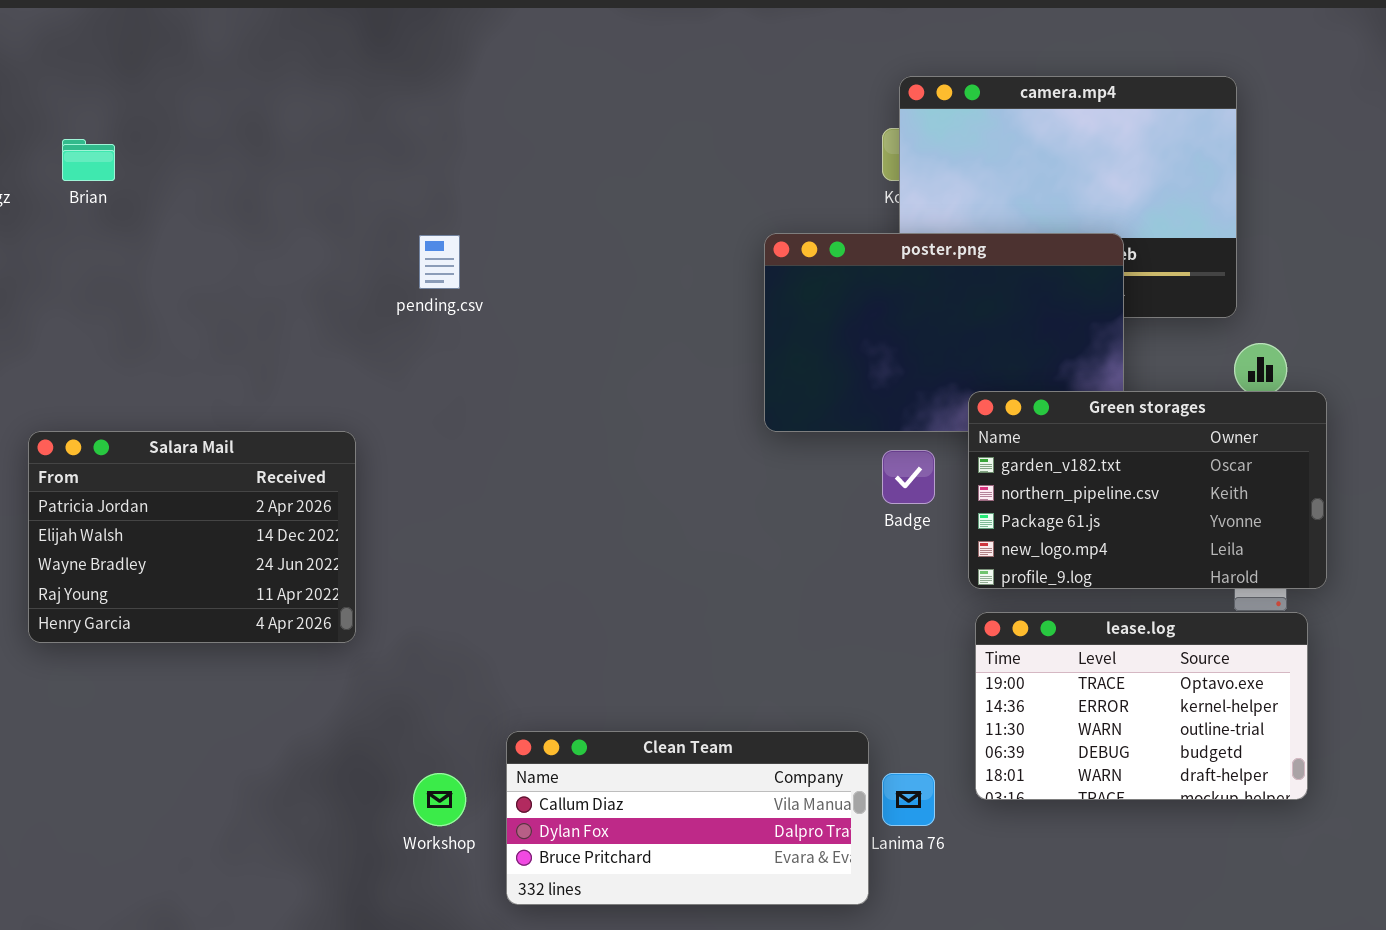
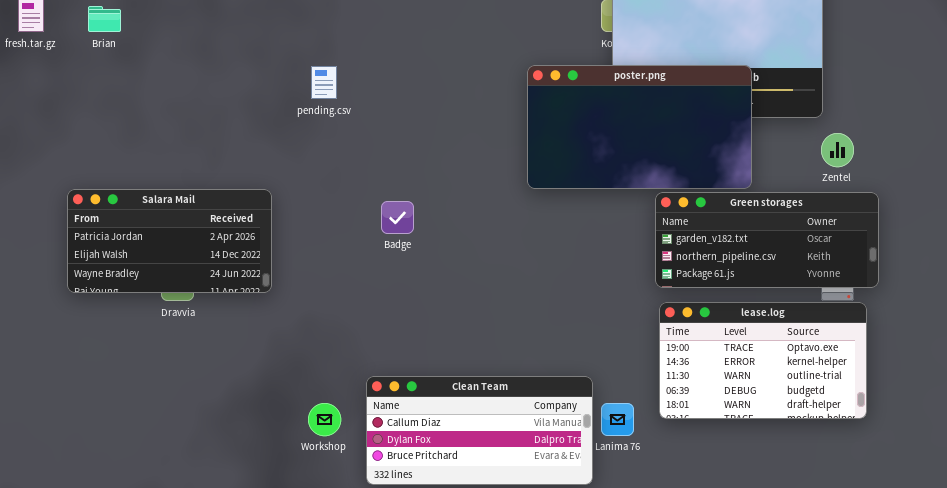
Green storages: [968,391,1327,589] -> [655,192,879,288], resized
Salara Mail: [28,431,356,643] -> [67,189,272,293], resized
Badge: [882,450,935,504] -> [381,201,414,234], moved

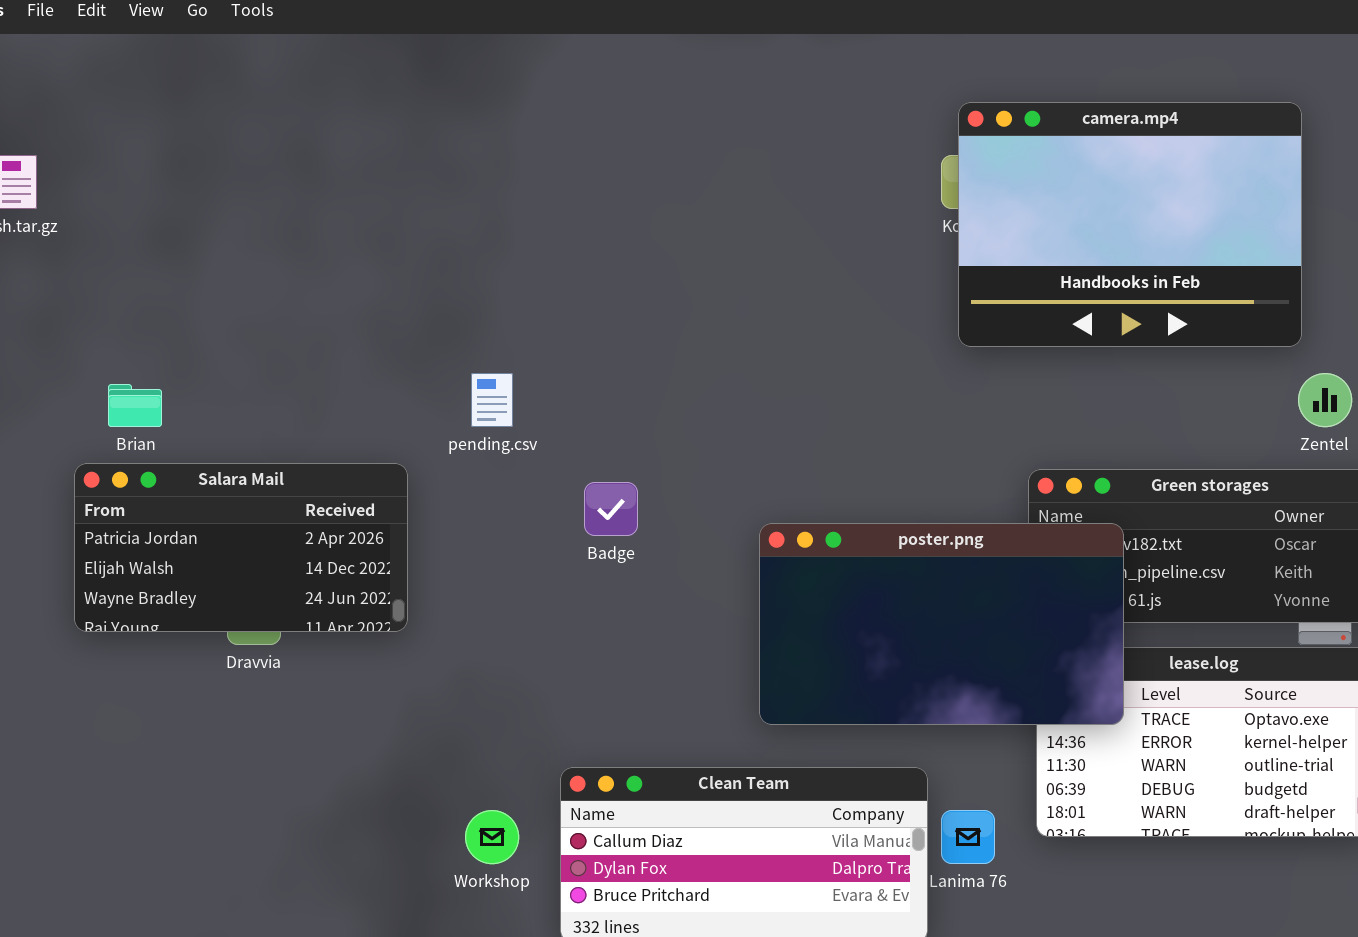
Brian: [88,6,121,32] -> [108,384,162,427], moved
poster.png: [527,65,752,189] -> [759,523,1124,725], moved
pending.csv: [311,66,337,99] -> [471,373,513,427], moved

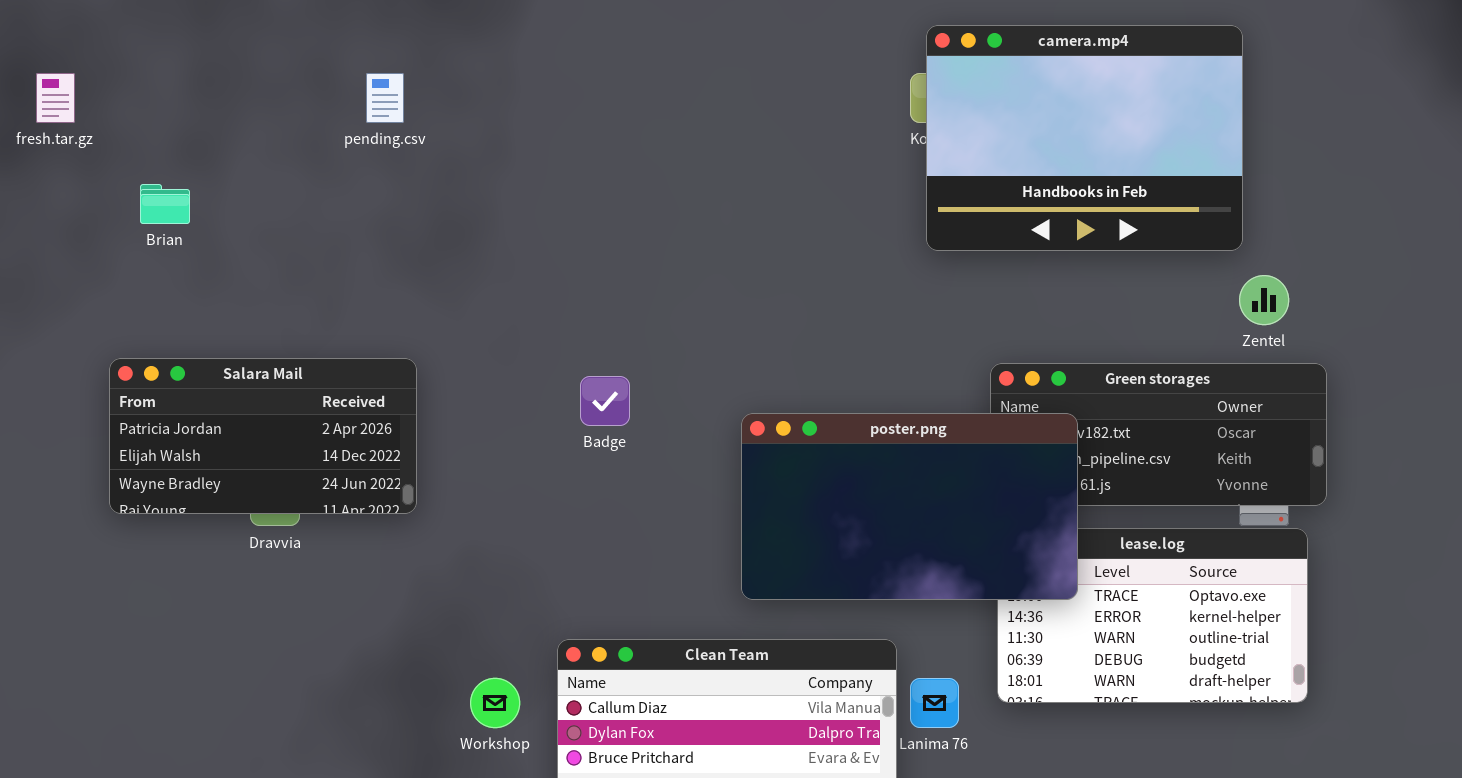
pending.csv: [471,373,513,427] -> [366,73,404,123], moved
Brian: [108,384,162,427] -> [140,184,190,224], moved

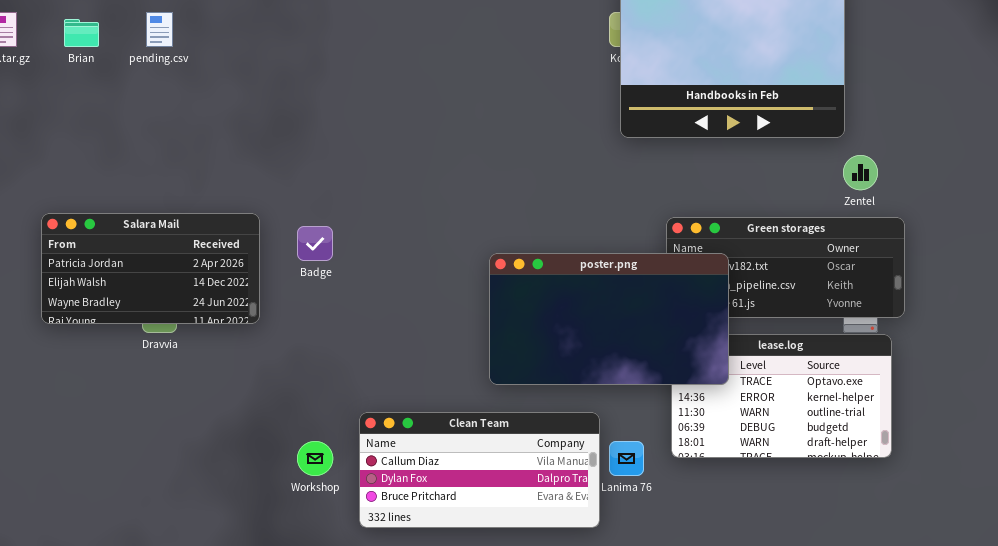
pending.csv: [366,73,404,123] -> [146,12,173,47], moved
Brian: [140,184,190,224] -> [64,19,99,47], moved
Badge: [580,376,630,426] -> [297,226,333,261], moved

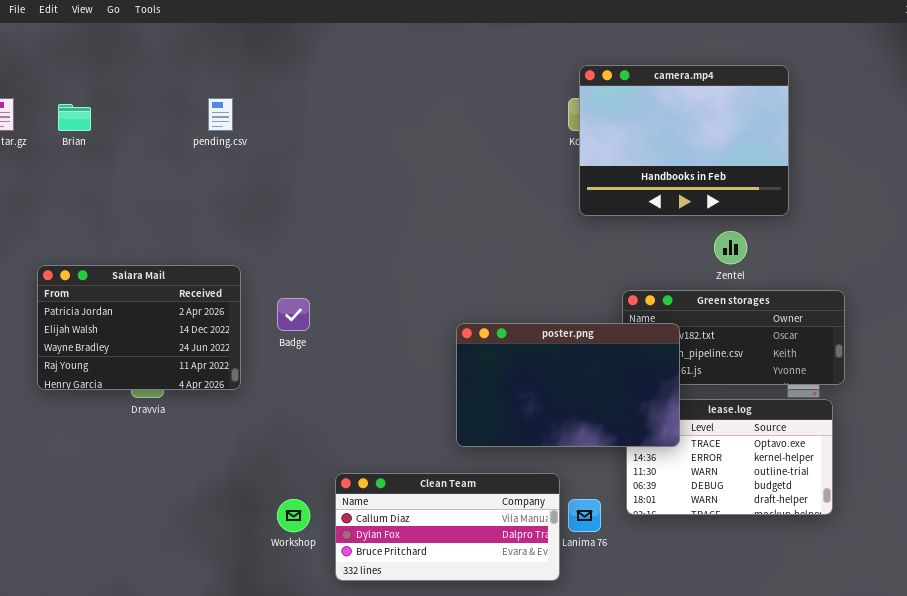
pending.csv: [146,12,173,47] -> [208,98,233,131], moved
Zentel: [843,155,878,190] -> [714,231,747,264], moved
Salara Mail: [41,213,260,324] -> [37,265,241,390], resized

